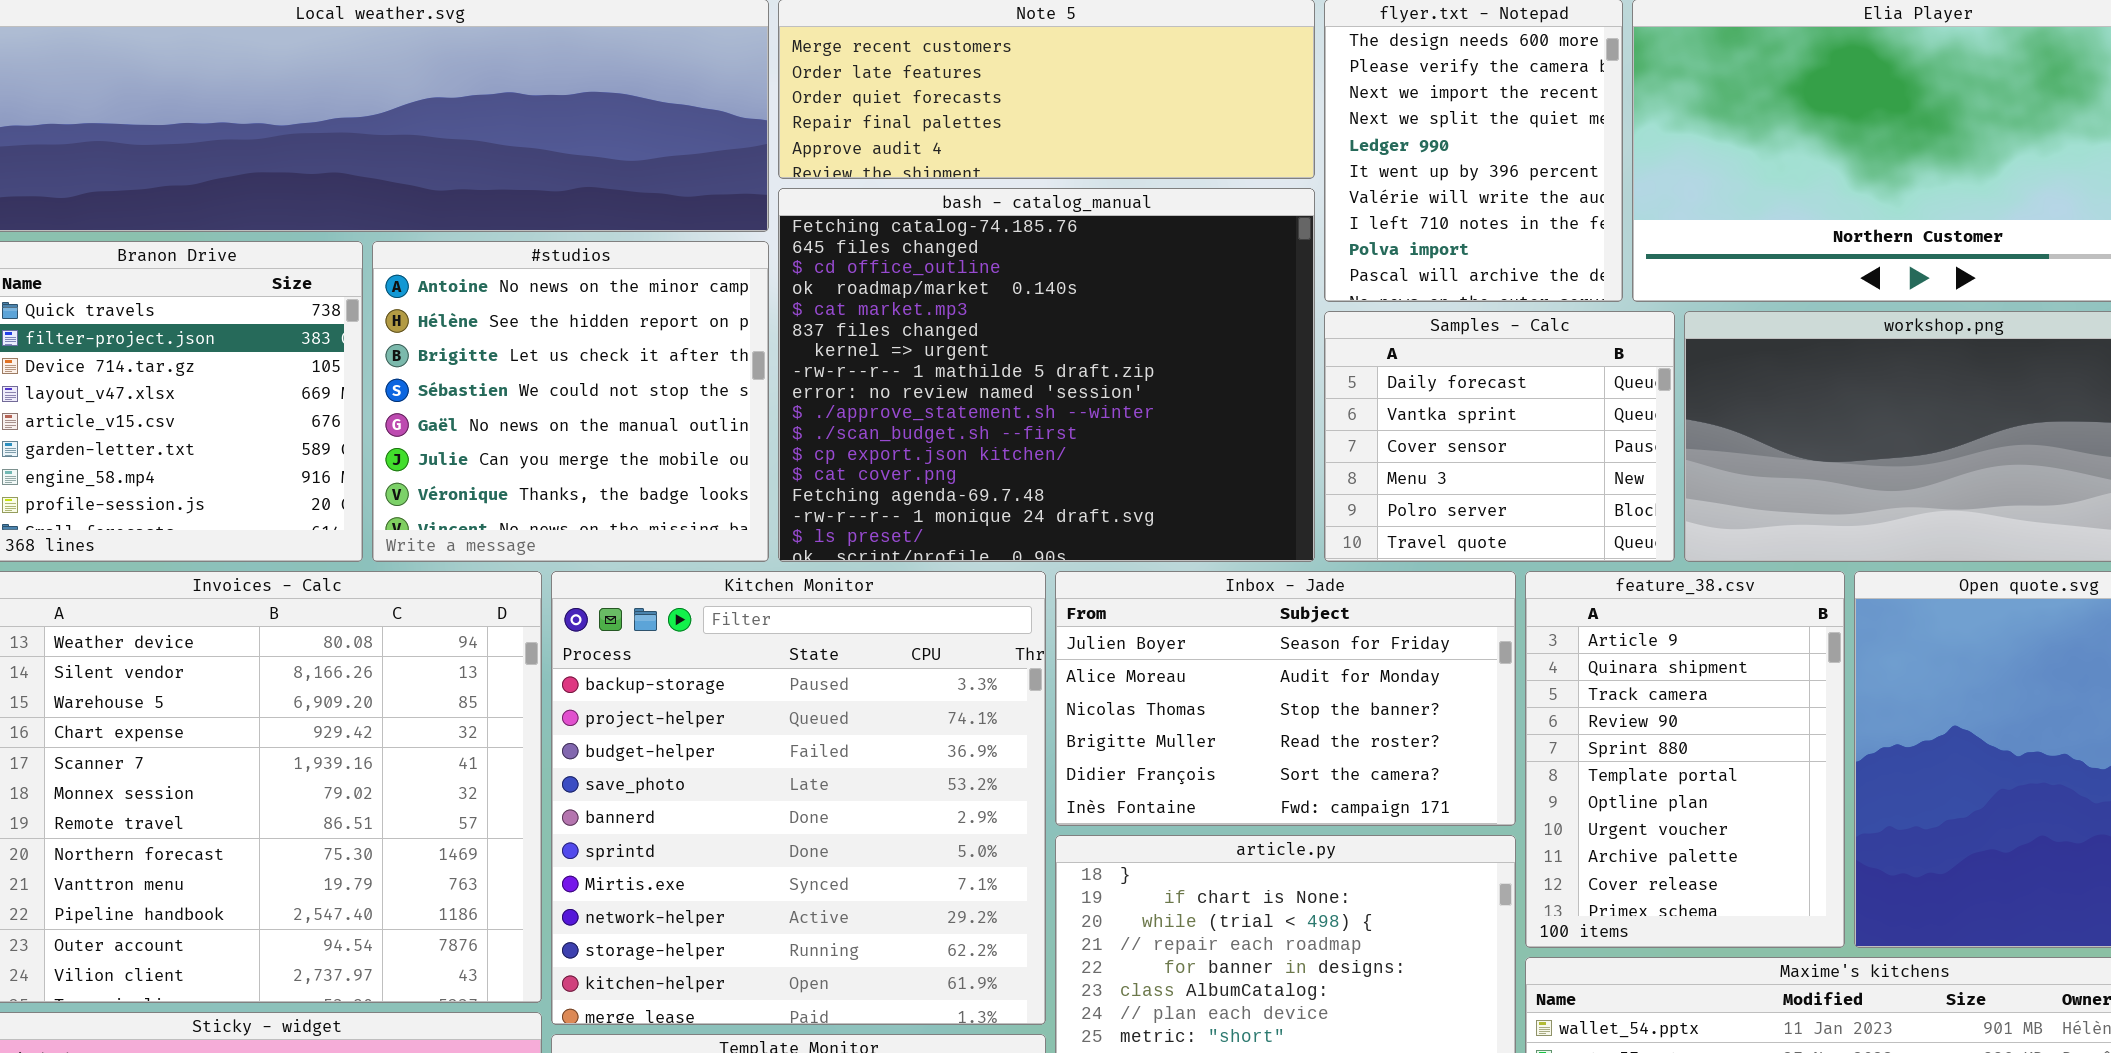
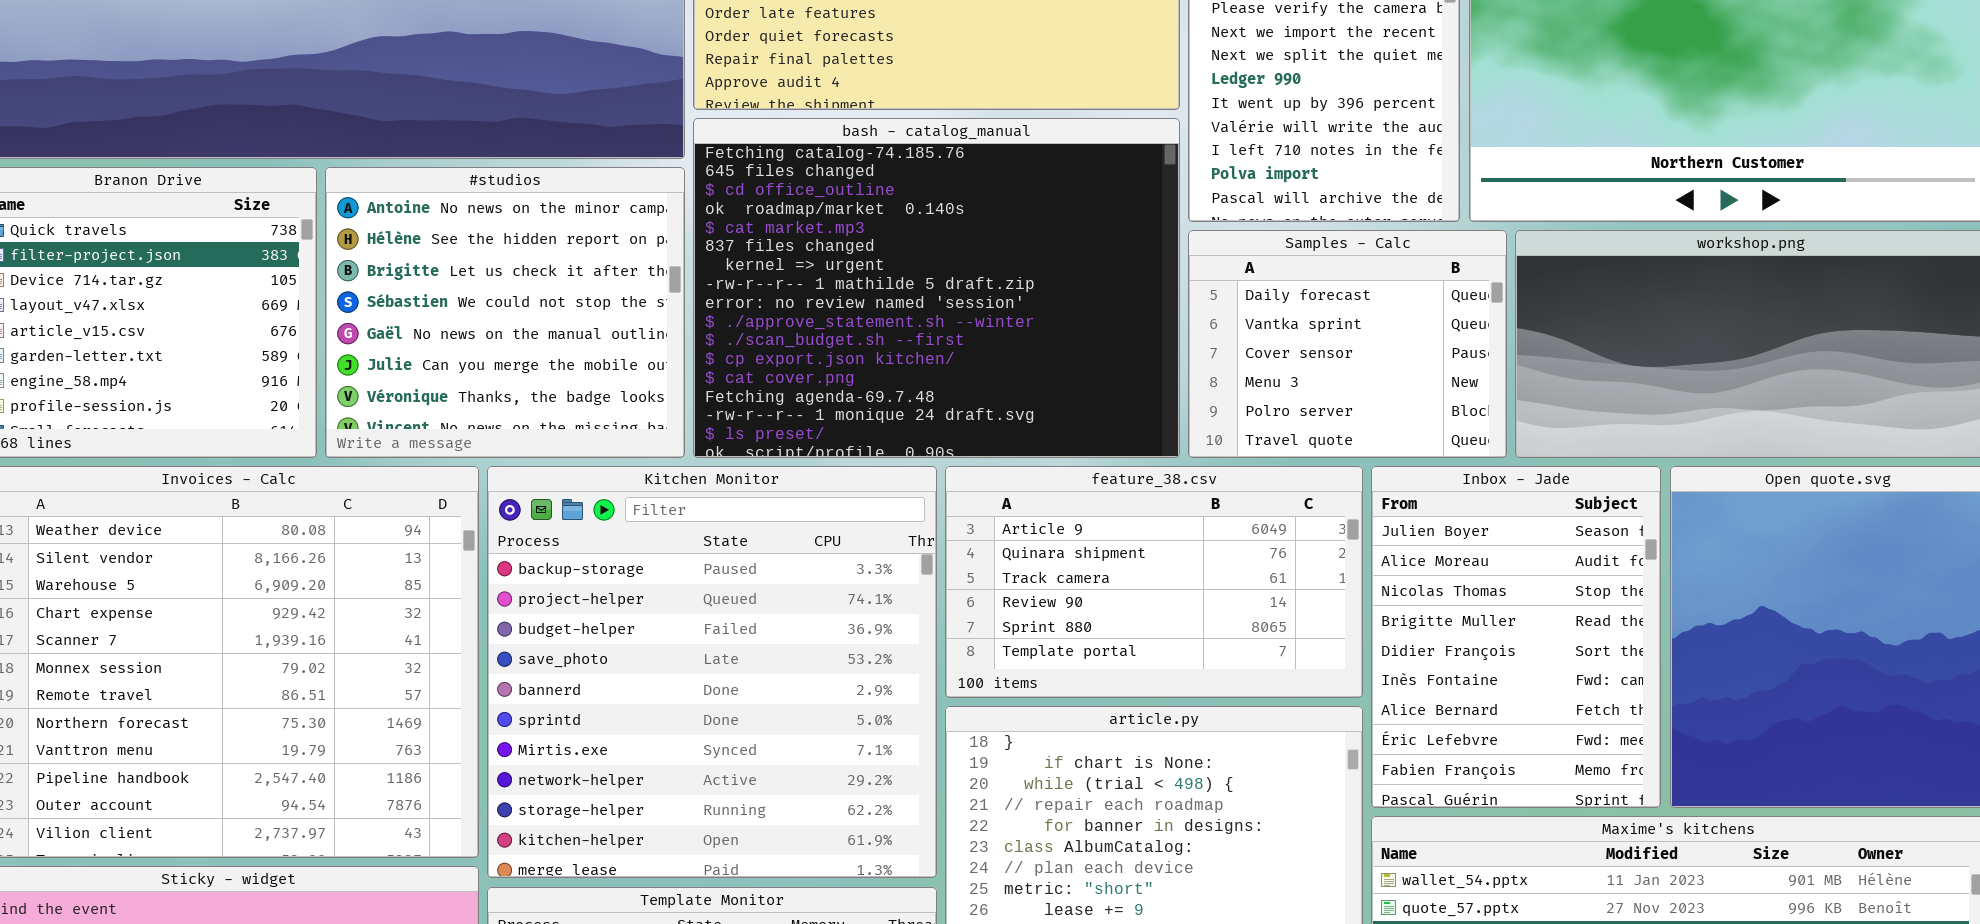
Inbox - Jade: [1055,571,1516,826] -> [1371,466,1661,808], moved, resized
feature_38.csv: [1525,571,1845,948] -> [945,466,1363,698], moved, resized

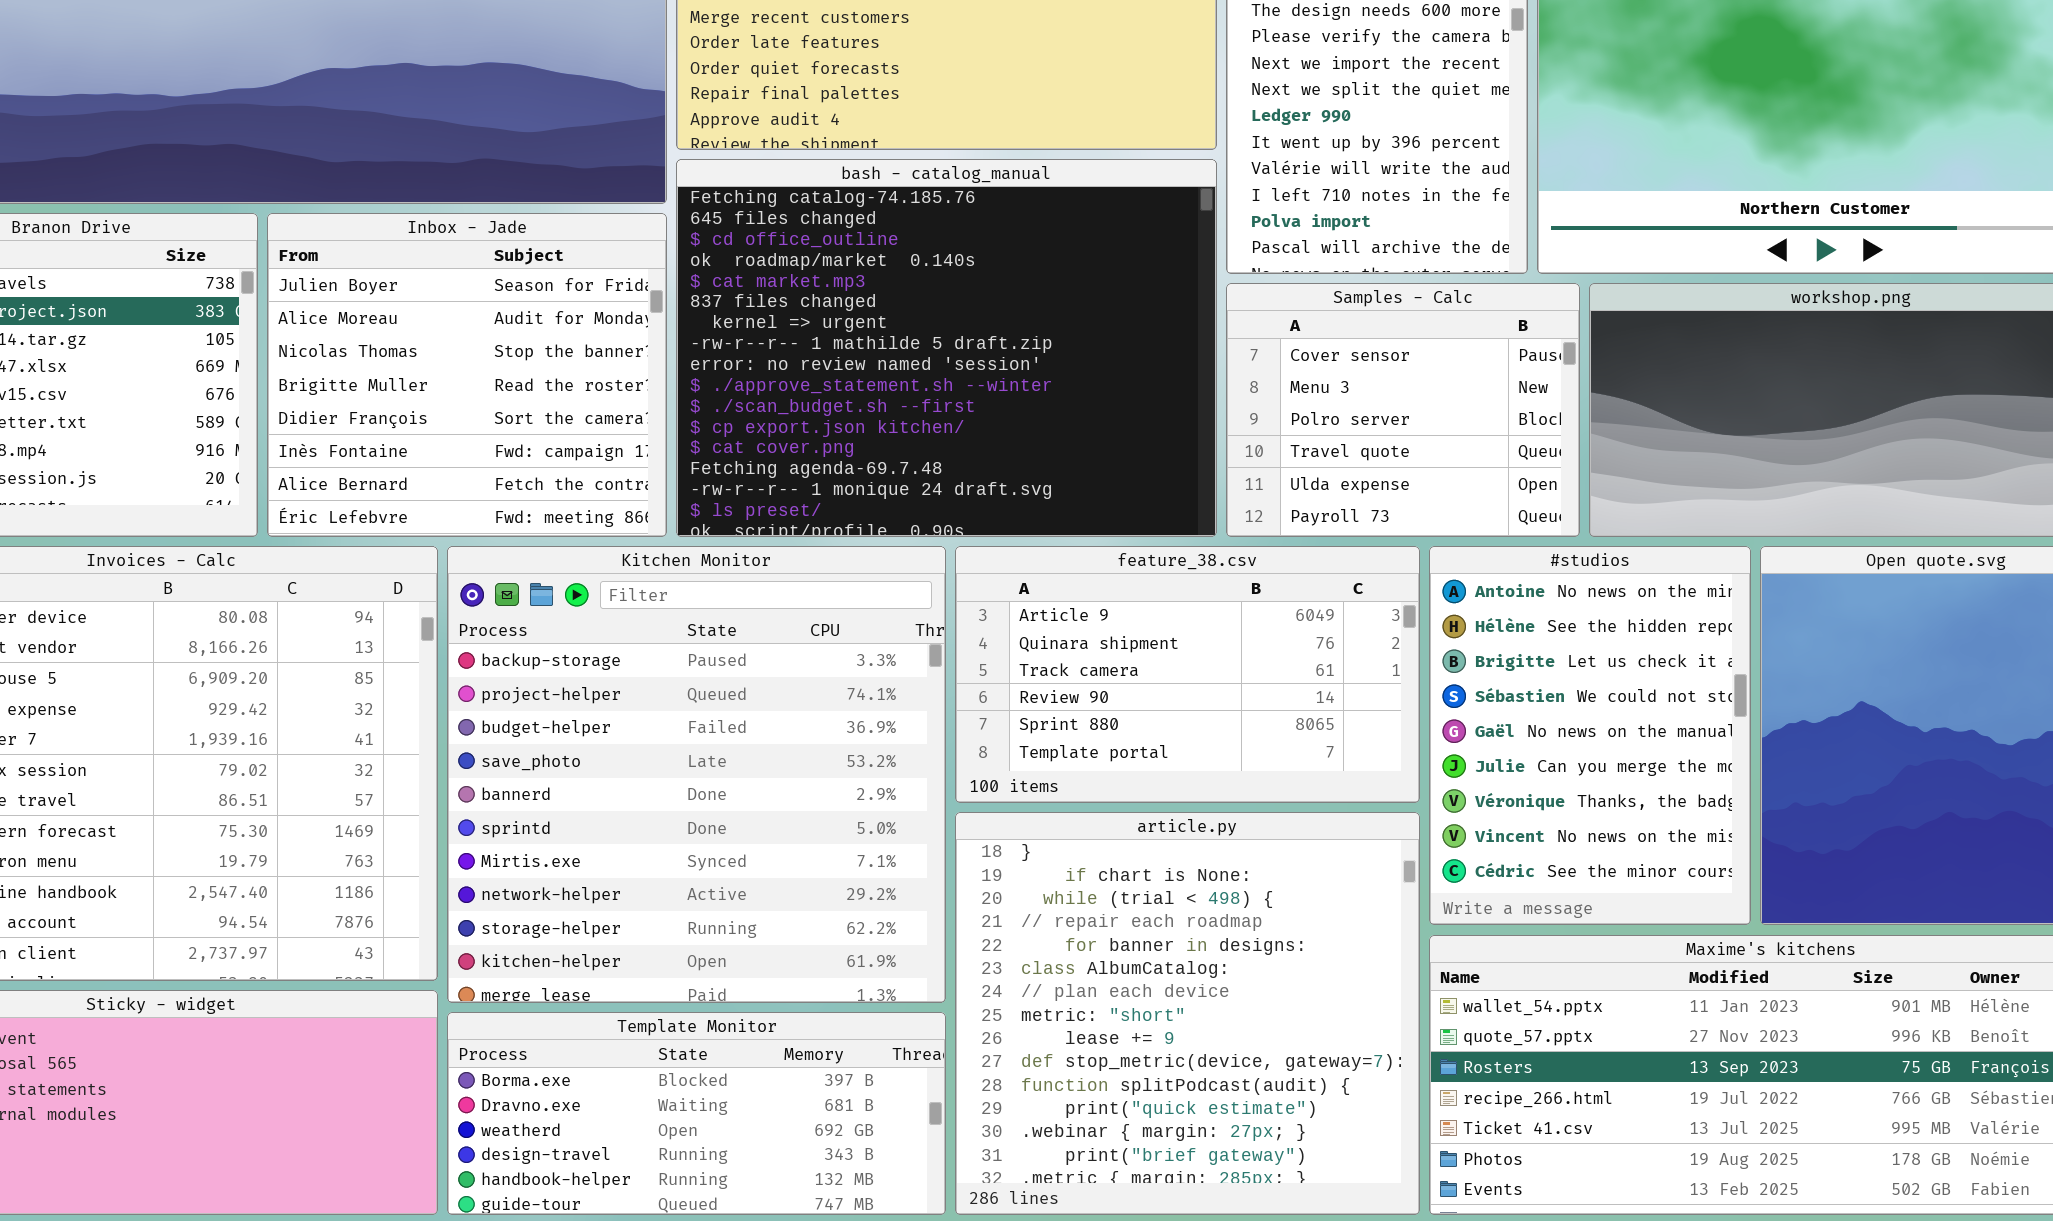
#studios: [325,167,685,458] -> [1429,546,1751,925], moved, resized
Samples - Calc: [1188,230,1507,458] -> [1226,283,1580,537], scrolled down 2 rows
Inbox - Jade: [1371,466,1661,808] -> [267,213,667,537], moved, resized

